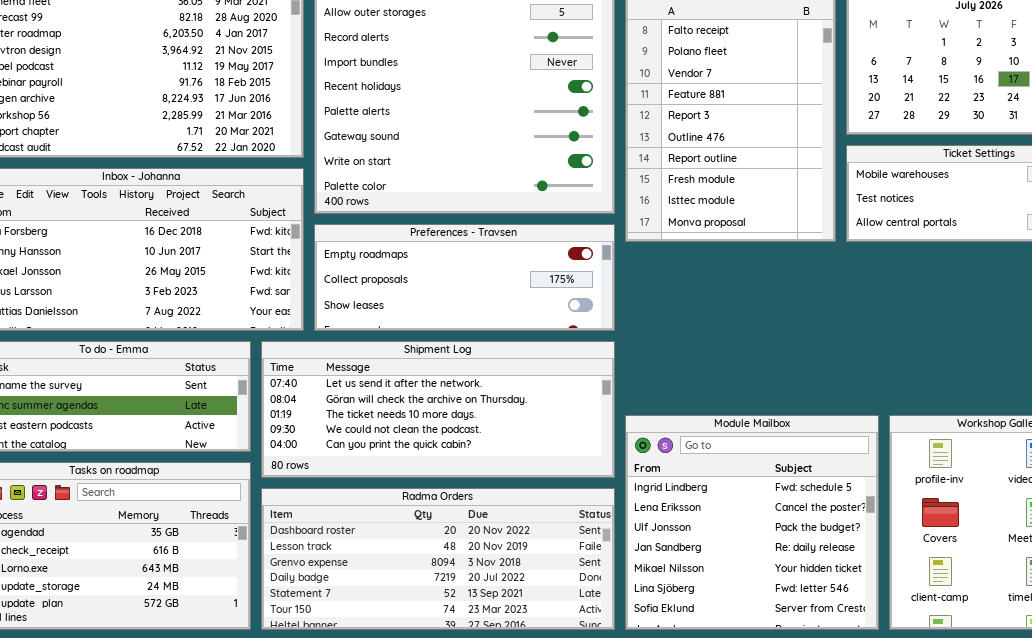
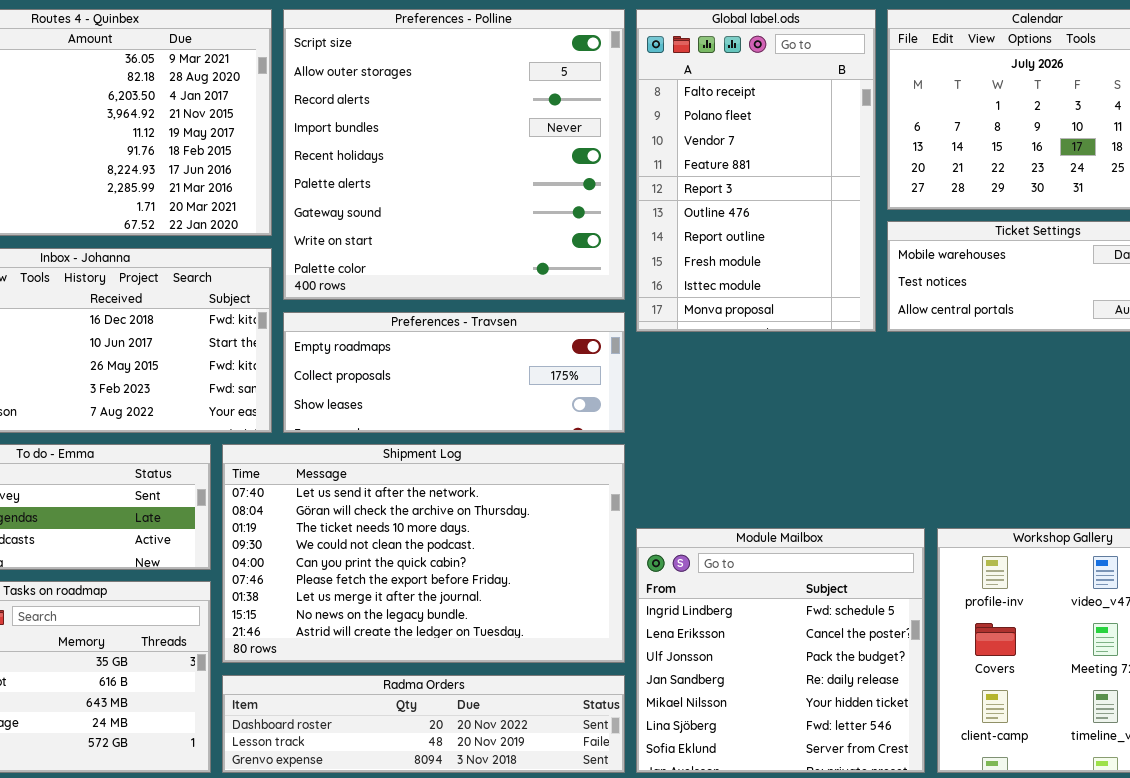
Shipment Log: [261,341,615,478] -> [222,444,625,663], resized
Radma Orders: [261,488,615,630] -> [222,675,625,773], resized

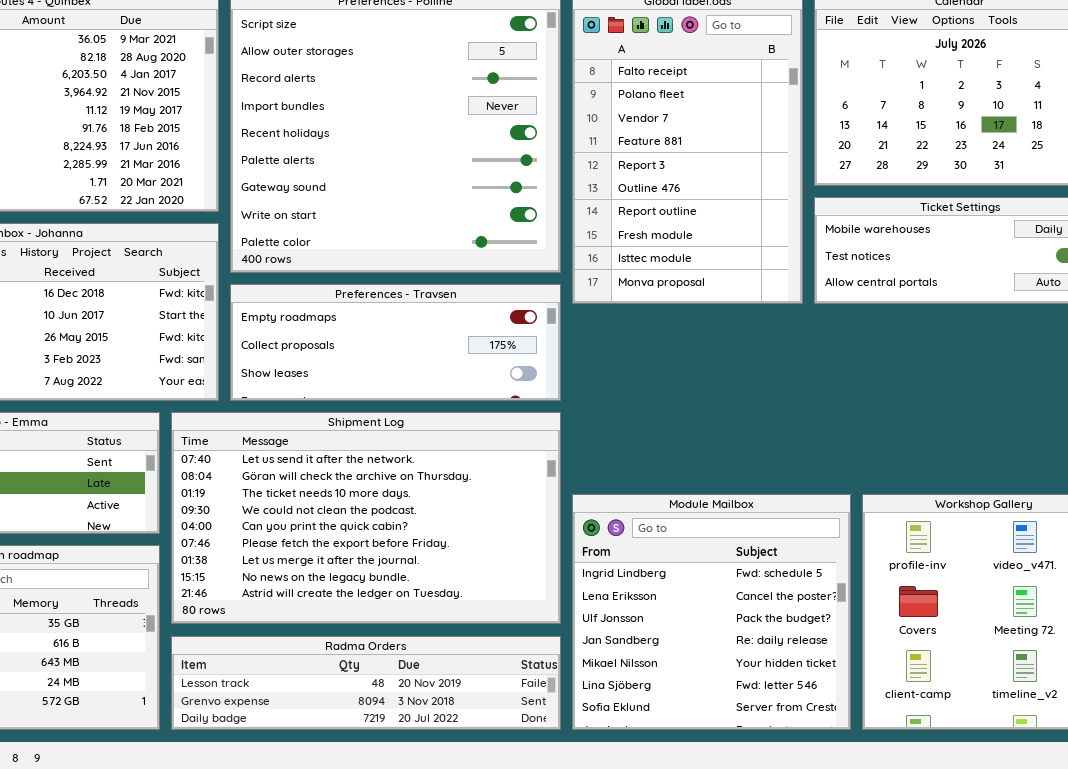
Radma Orders: [222,675,625,773] -> [171,636,561,730], scrolled down 1 row

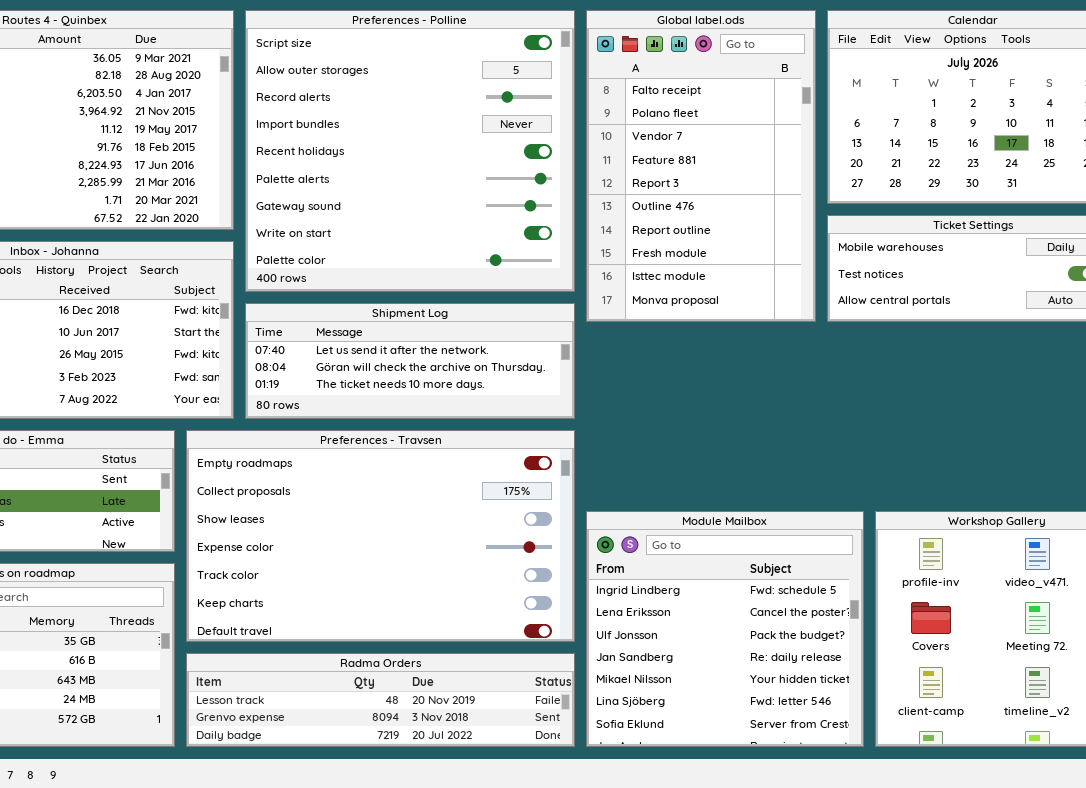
Preferences - Travsen: [230,284,561,401] -> [186,430,575,642], moved, resized
Shipment Log: [171,412,561,624] -> [245,303,575,419], moved, resized

